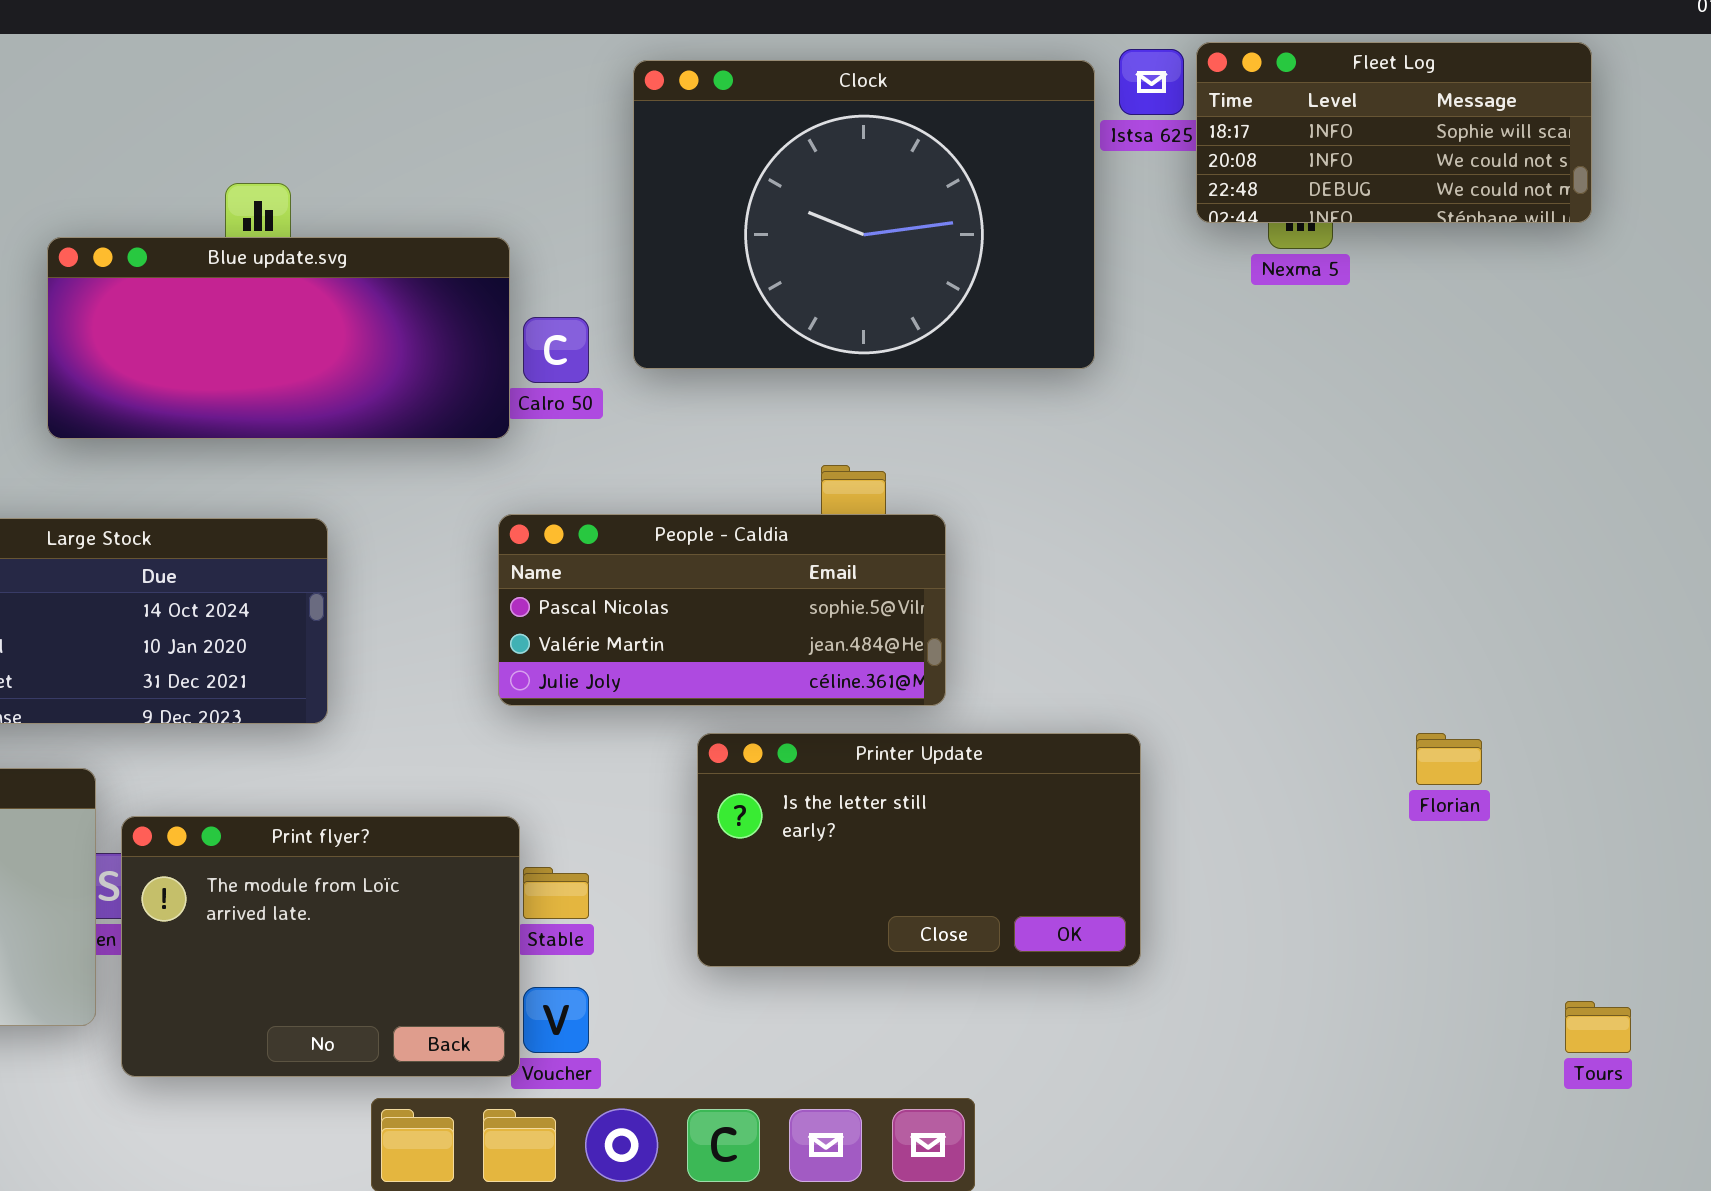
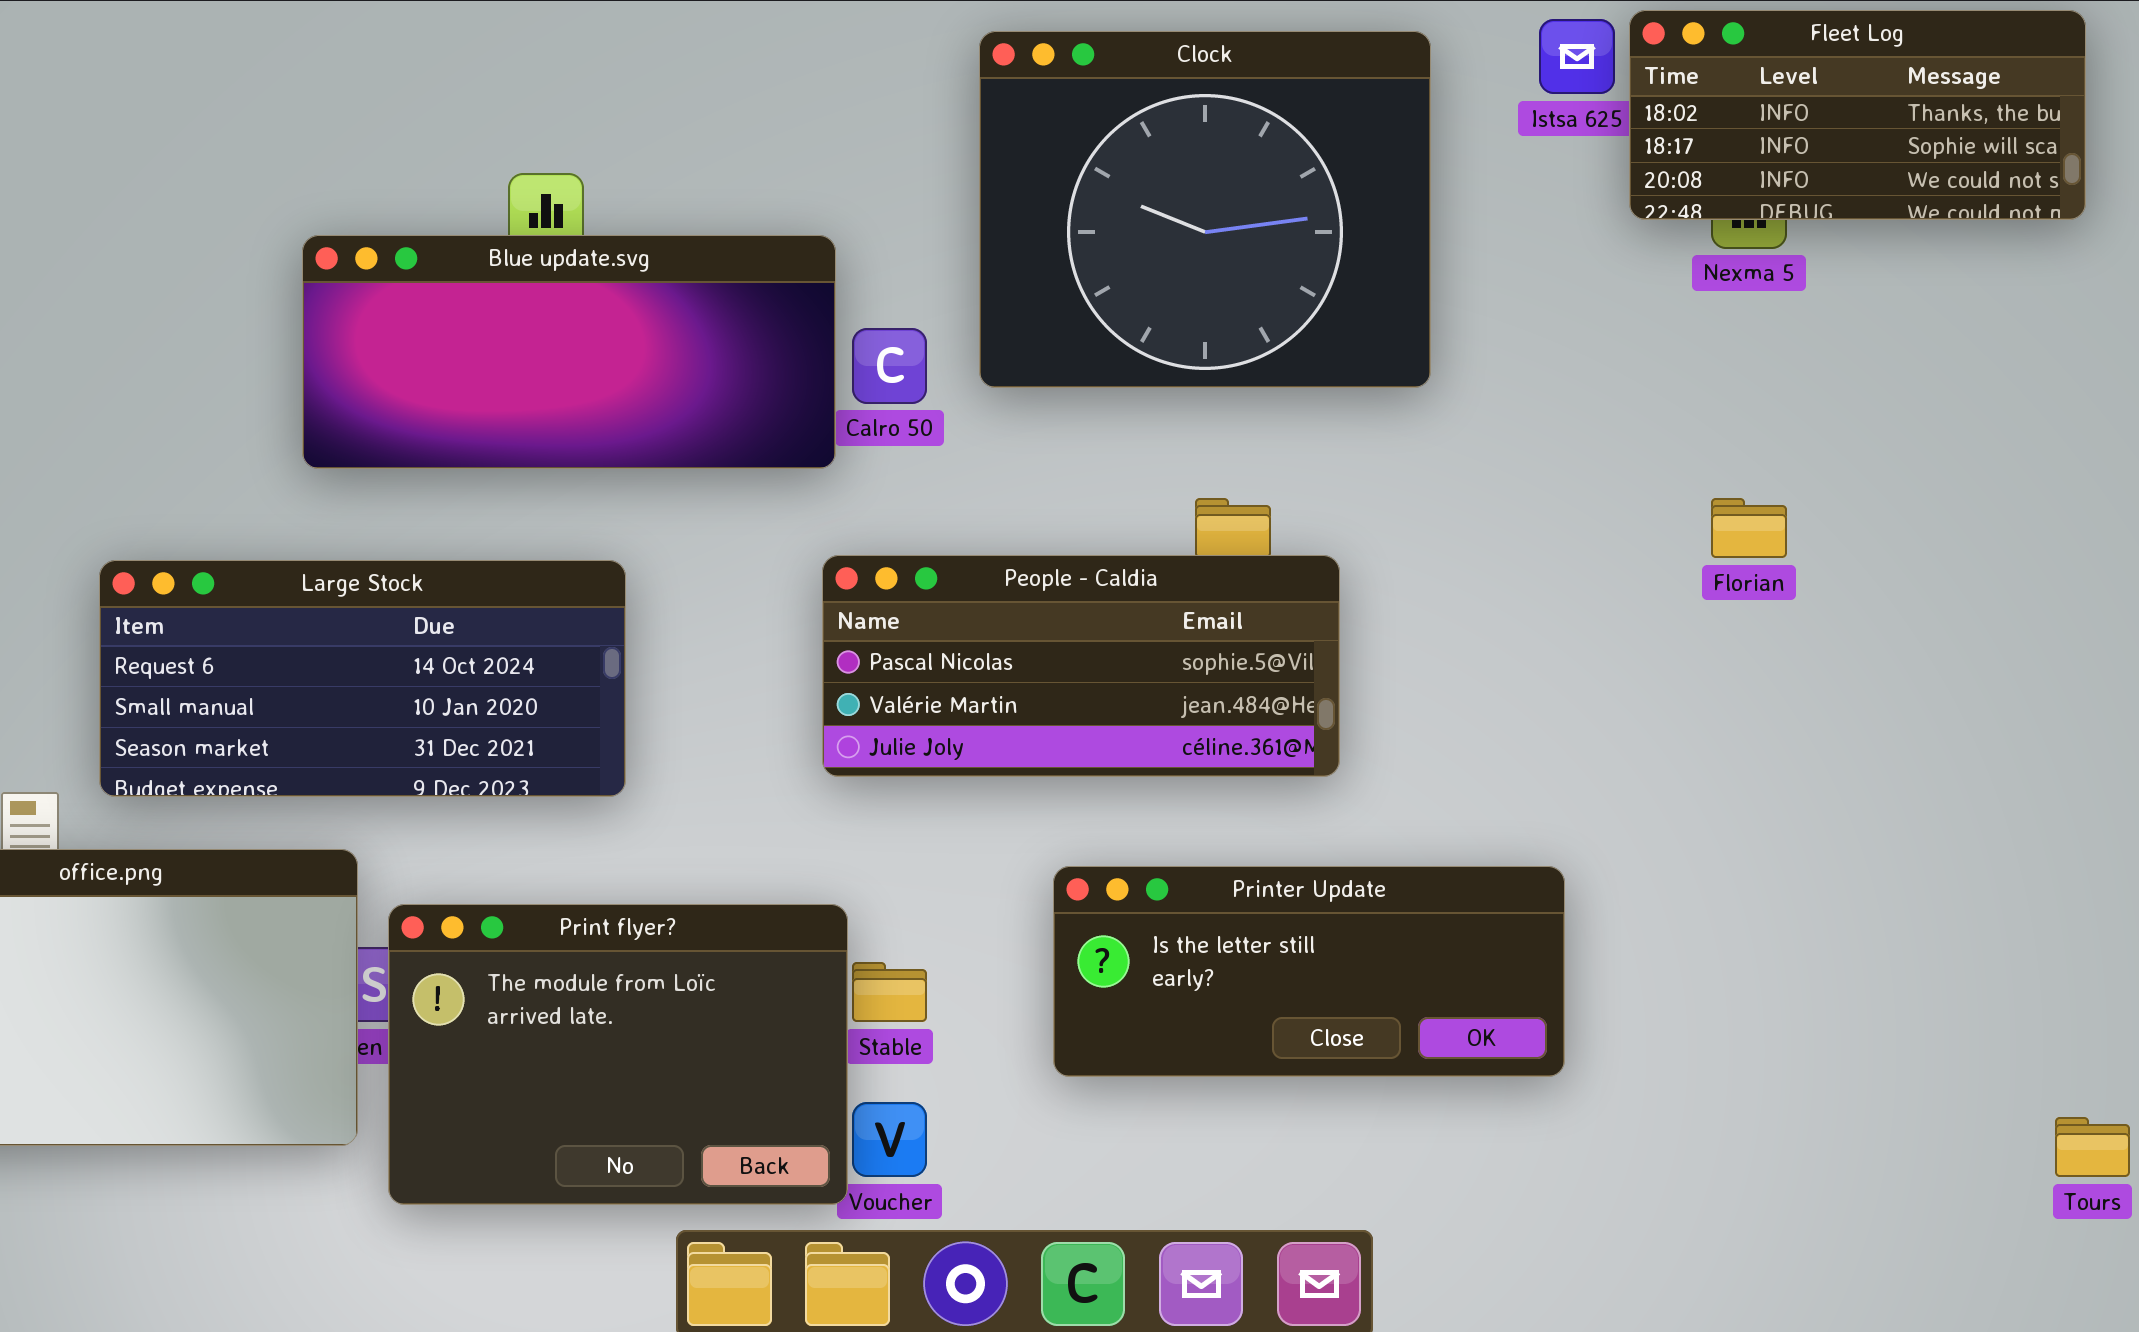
Fleet Log: [1196,42,1592,223] -> [1629,10,2086,220], scrolled up 1 row
Clock: [633,60,1095,369] -> [979,31,1431,388], resized
Printer Update: [697,733,1141,967] -> [1053,866,1565,1077], resized
Florian: [1416,733,1482,785] -> [1711,498,1787,558], moved

